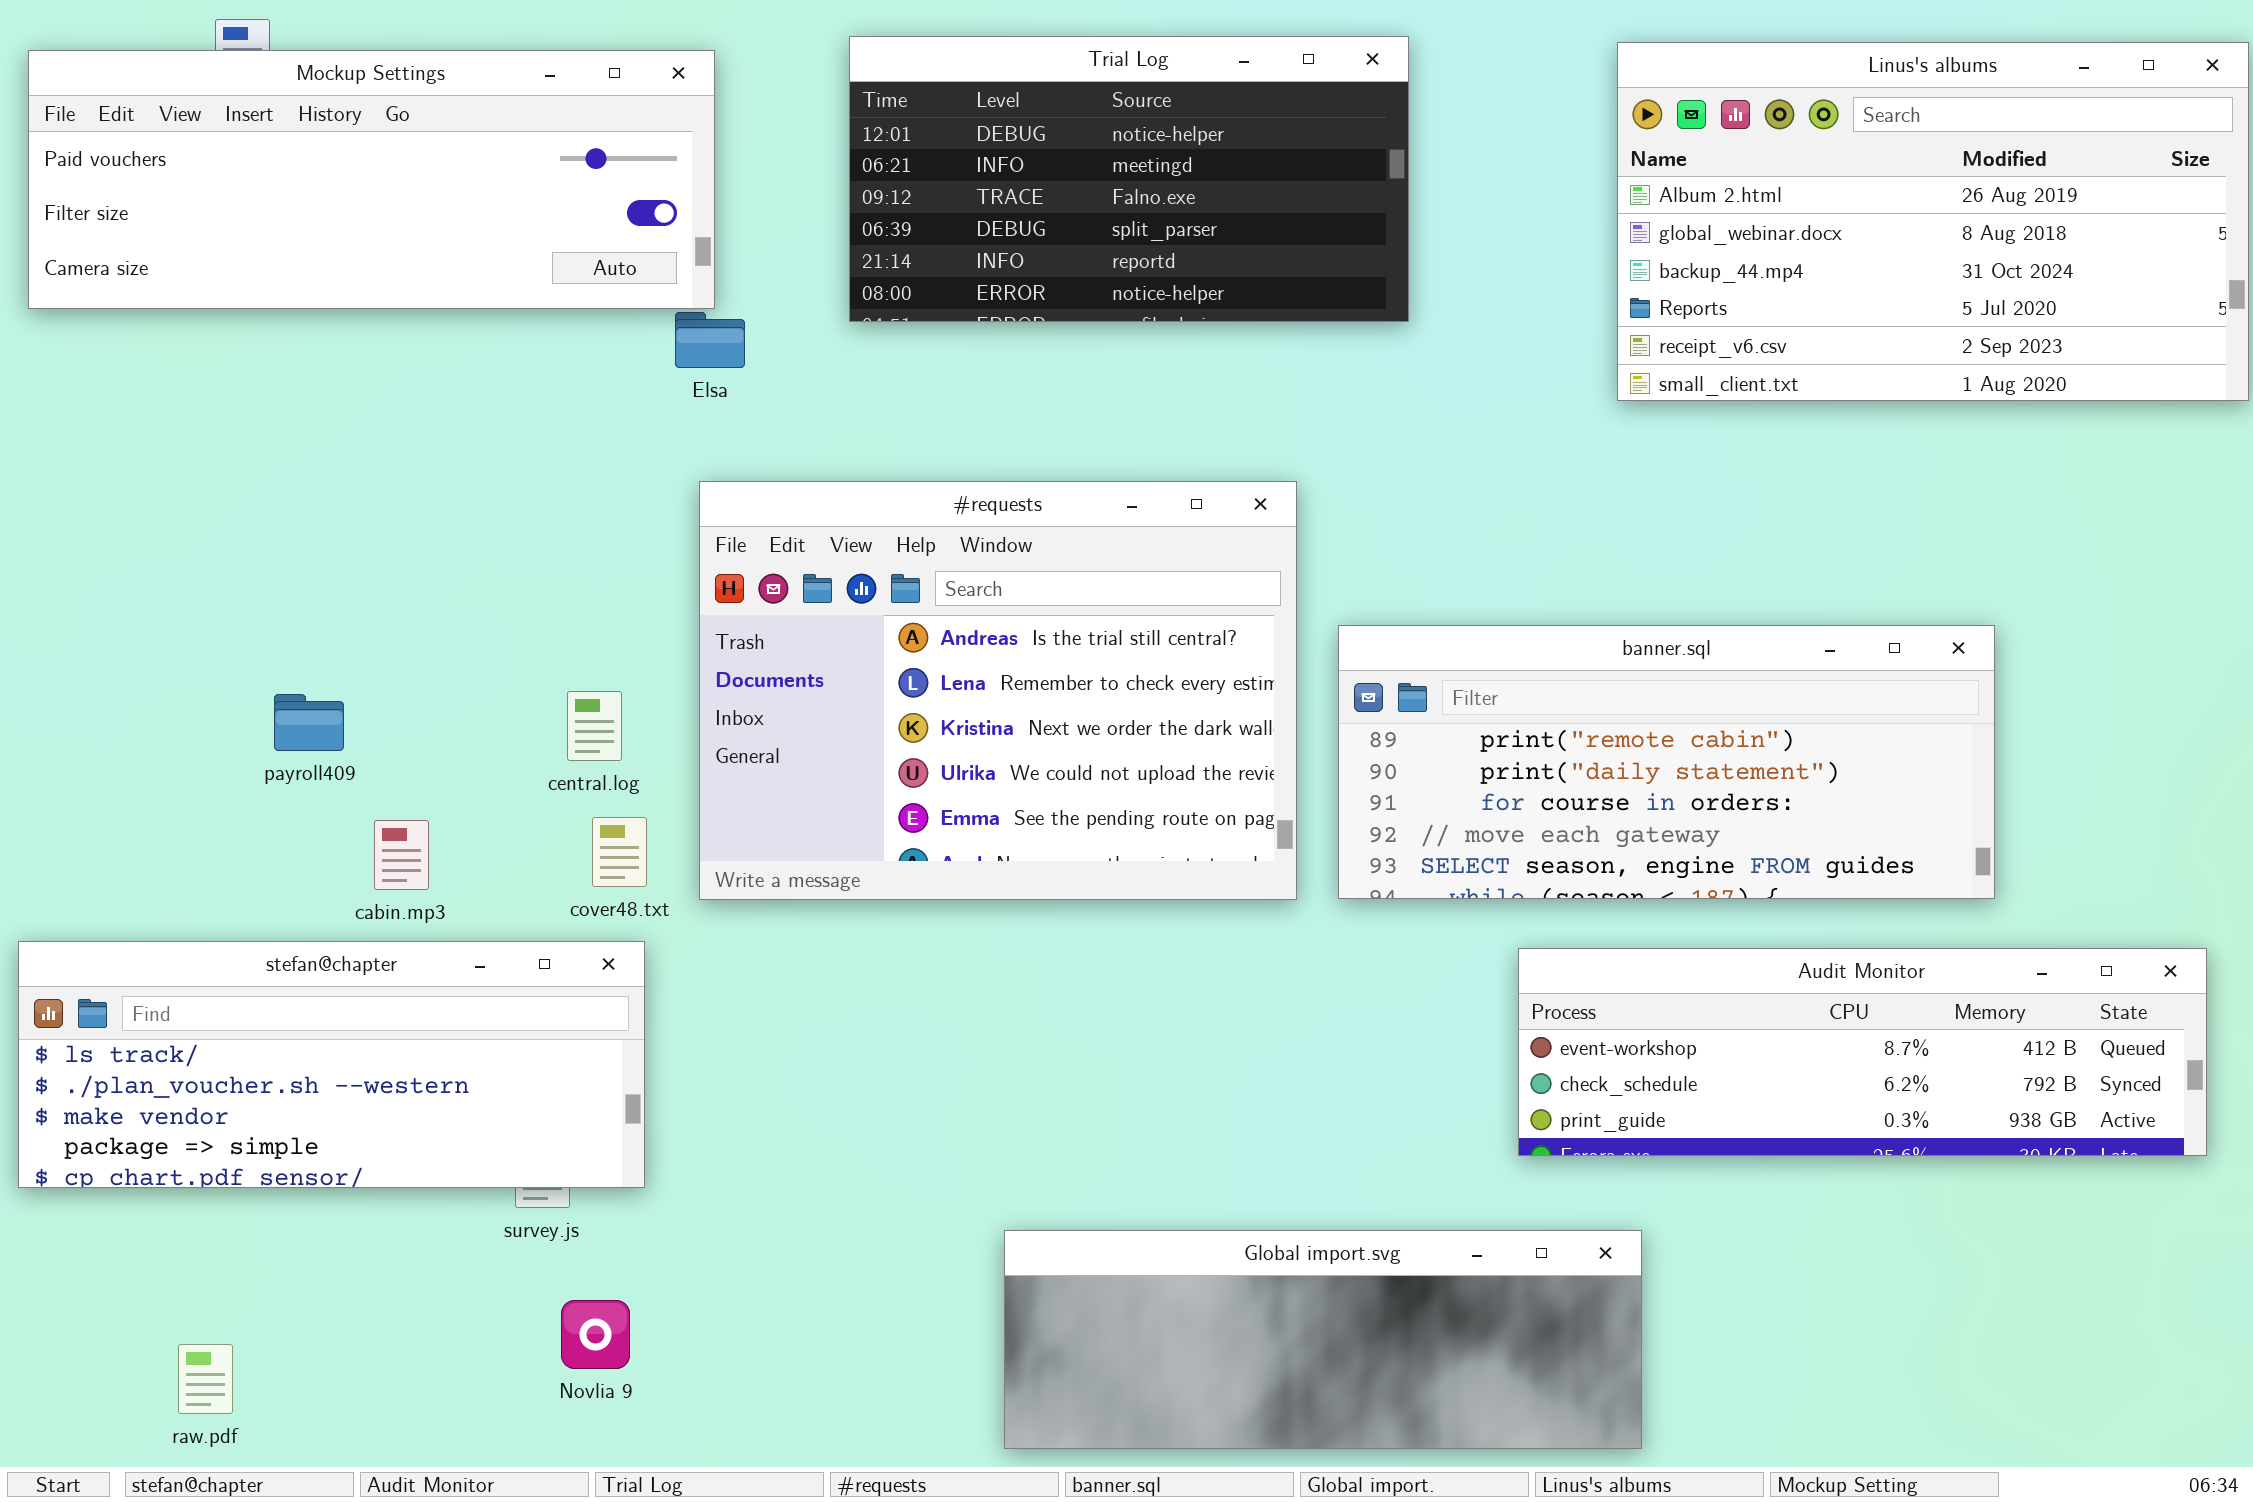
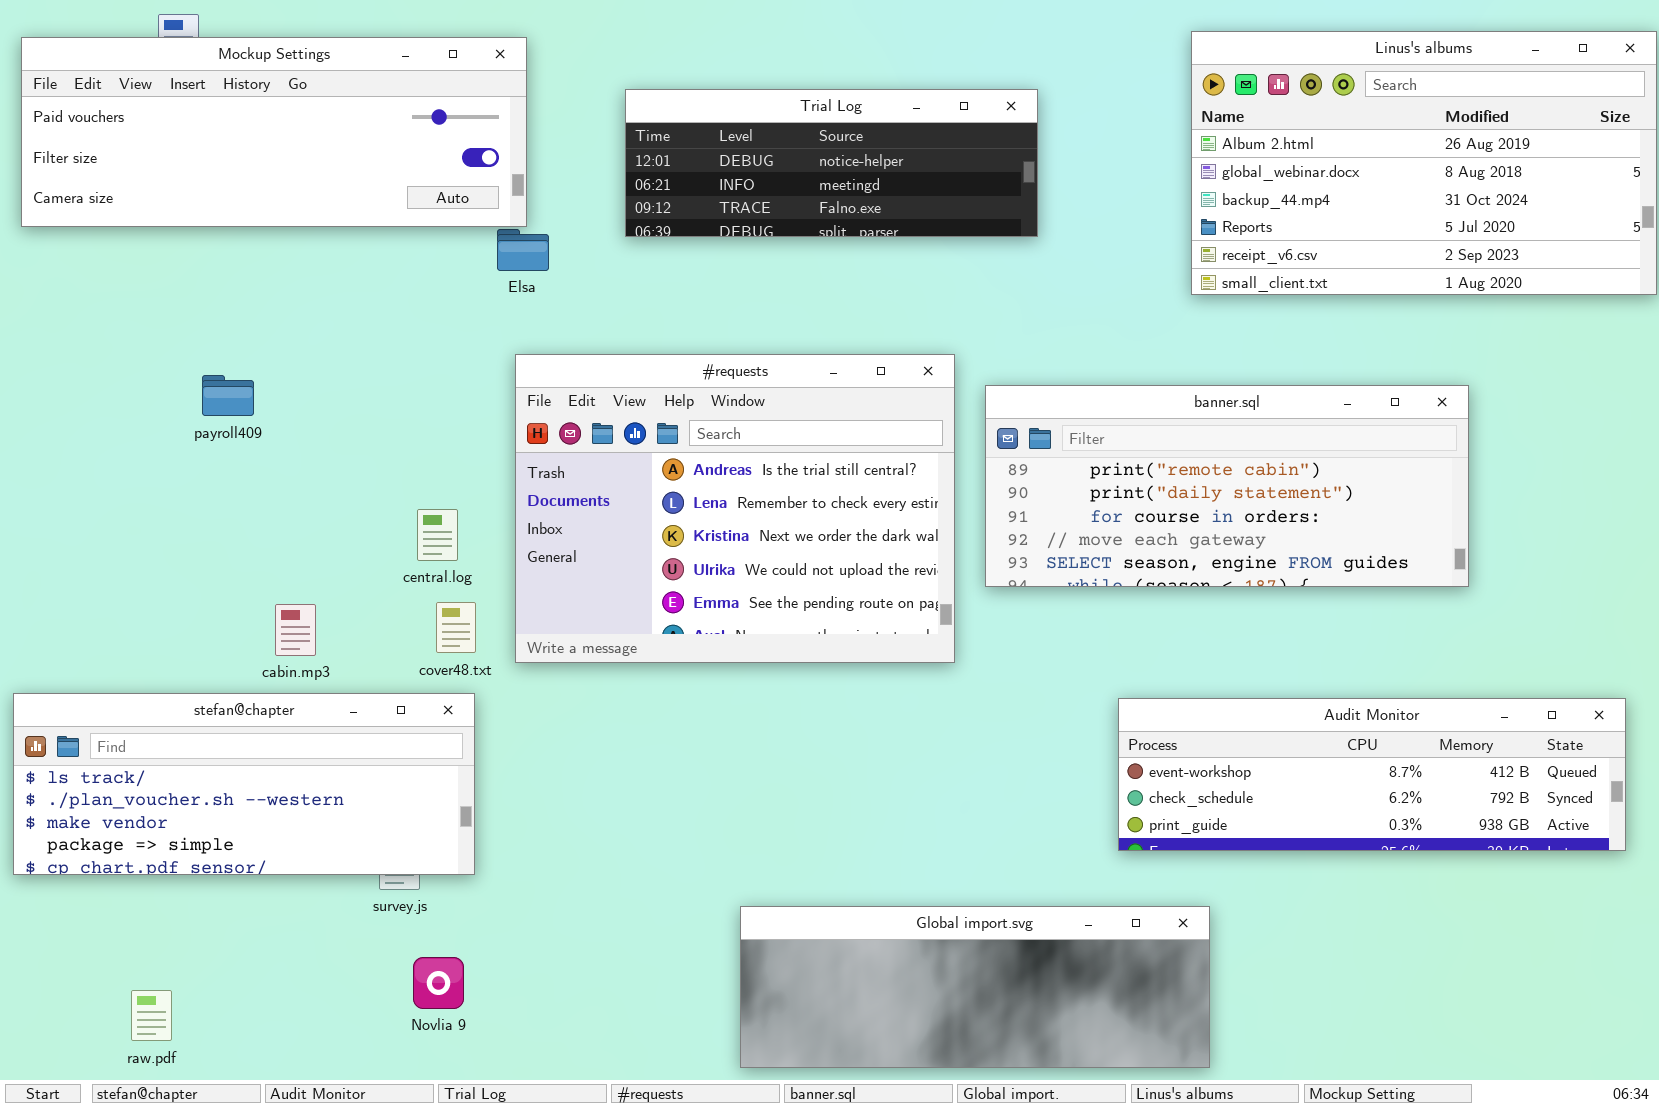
Trial Log: [849,36,1409,322] -> [625,89,1038,237], resized
banner.sql: [1338,625,1995,899] -> [985,385,1469,587], moved
payroll409: [274,694,344,751] -> [202,375,254,416], moved

